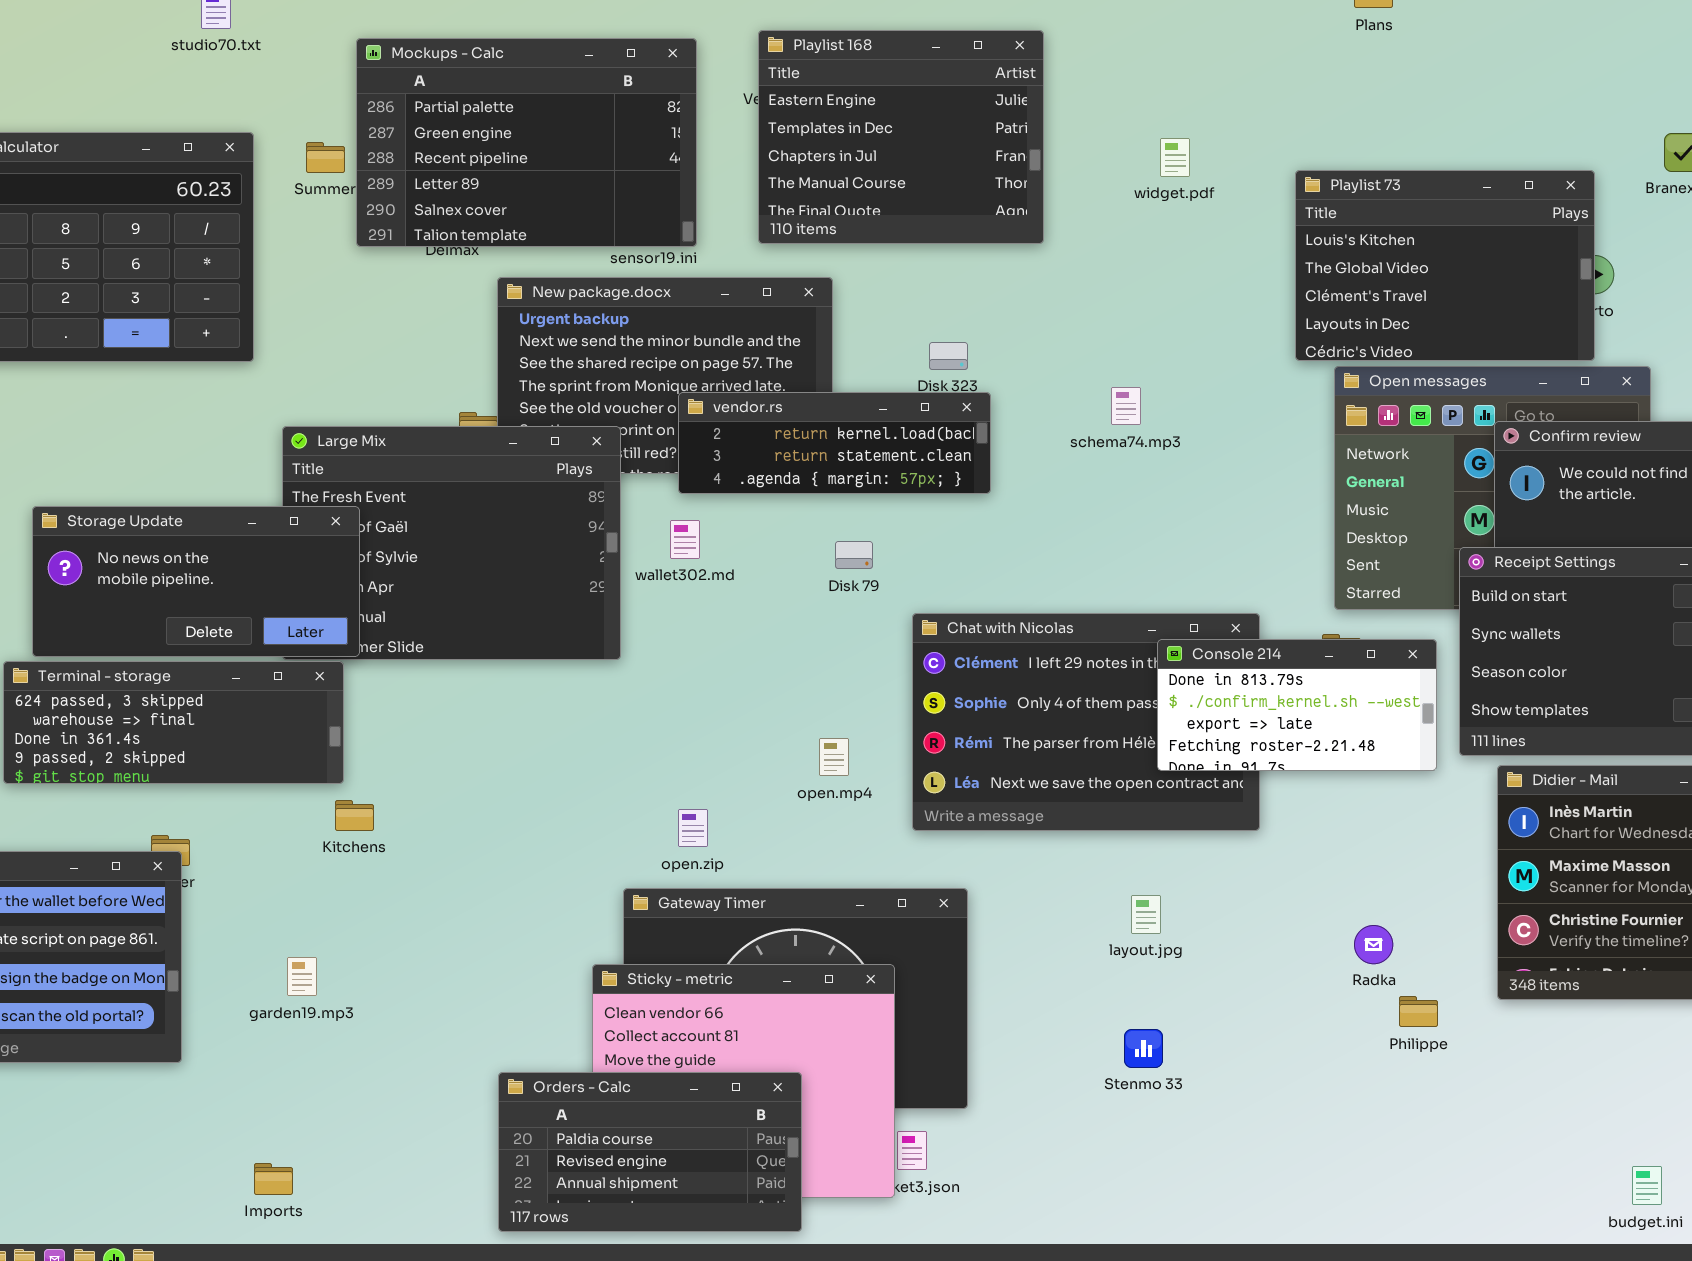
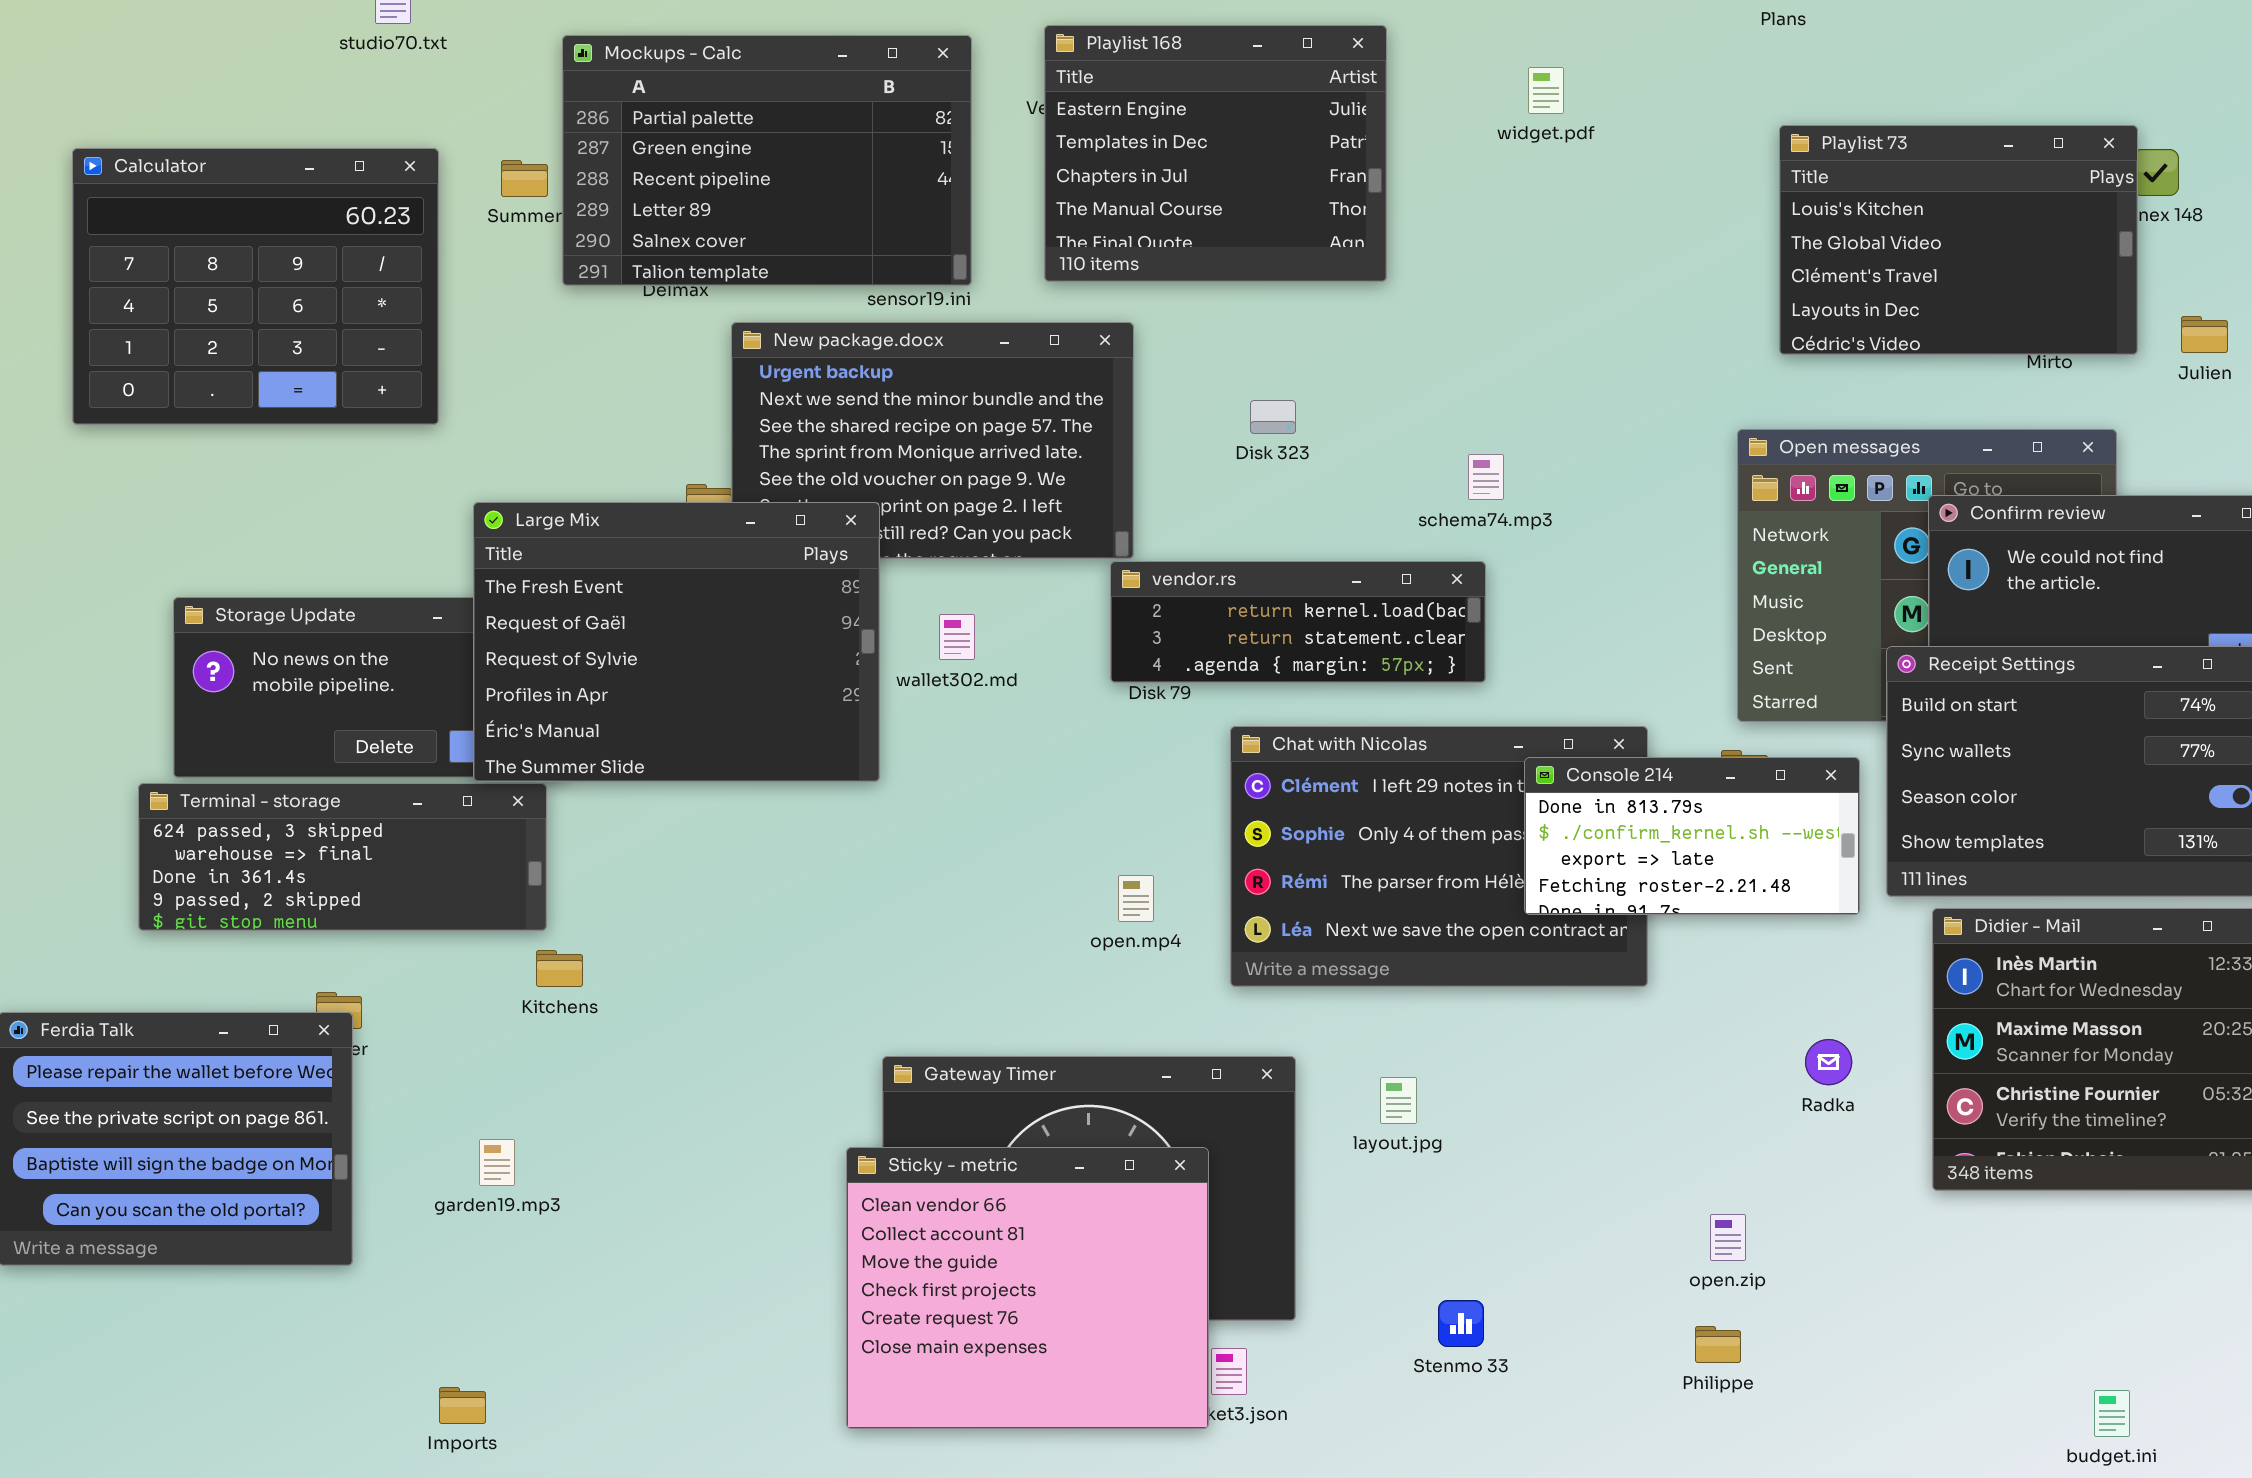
widget.pdf: [1160,138,1190,177] -> [1528,67,1564,114], moved
Playlist 73: [1295,170,1595,361] -> [1779,125,2138,355], moved
vendor.rs: [678,392,991,494] -> [1110,561,1486,683], moved
Large Mix: [282,426,621,660] -> [473,502,880,782], raised
open.zip: [678,809,708,847] -> [1710,1214,1746,1261], moved
layout.jpg: [1131,895,1161,934] -> [1380,1077,1417,1124], moved
Radka: [1354,925,1393,964] -> [1805,1039,1852,1085], moved
Philippe: [1399,996,1438,1027] -> [1695,1326,1741,1363], moved
Stenmo 33: [1124,1029,1163,1068] -> [1438,1300,1484,1347], moved
Orders - Calc: [498,1072,802,1232] -> none, closed

